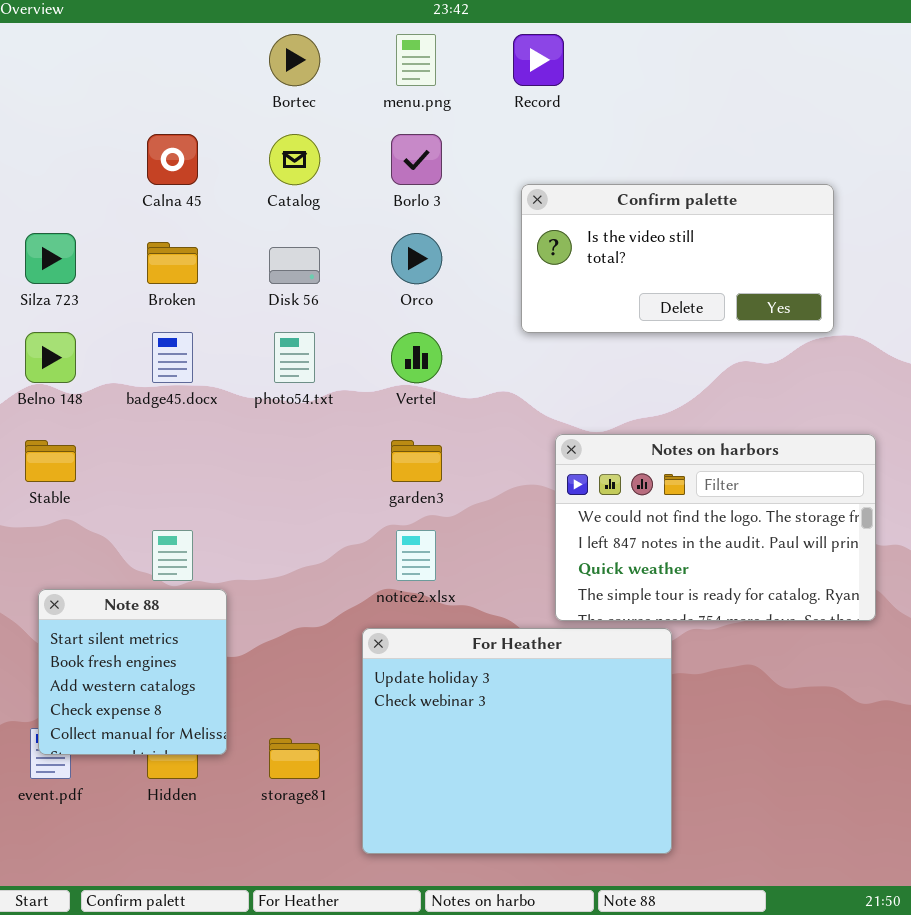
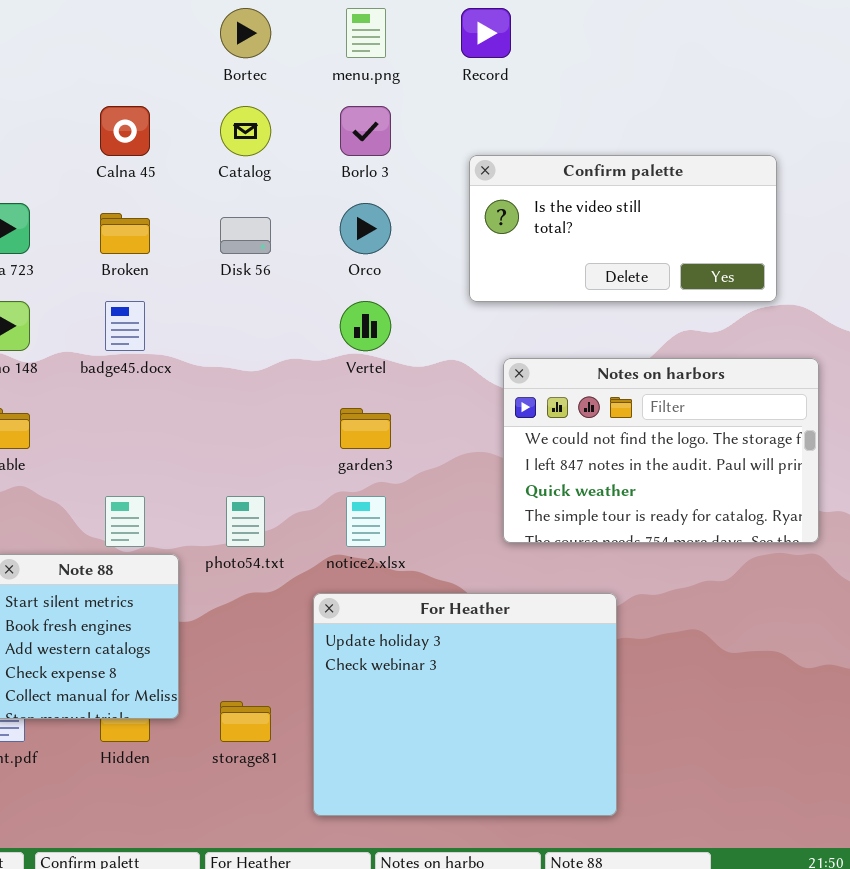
photo54.txt: [274,332,315,383] -> [226,496,265,547], moved
Notes on harbors: [555,434,876,621] -> [503,358,819,543], moved

